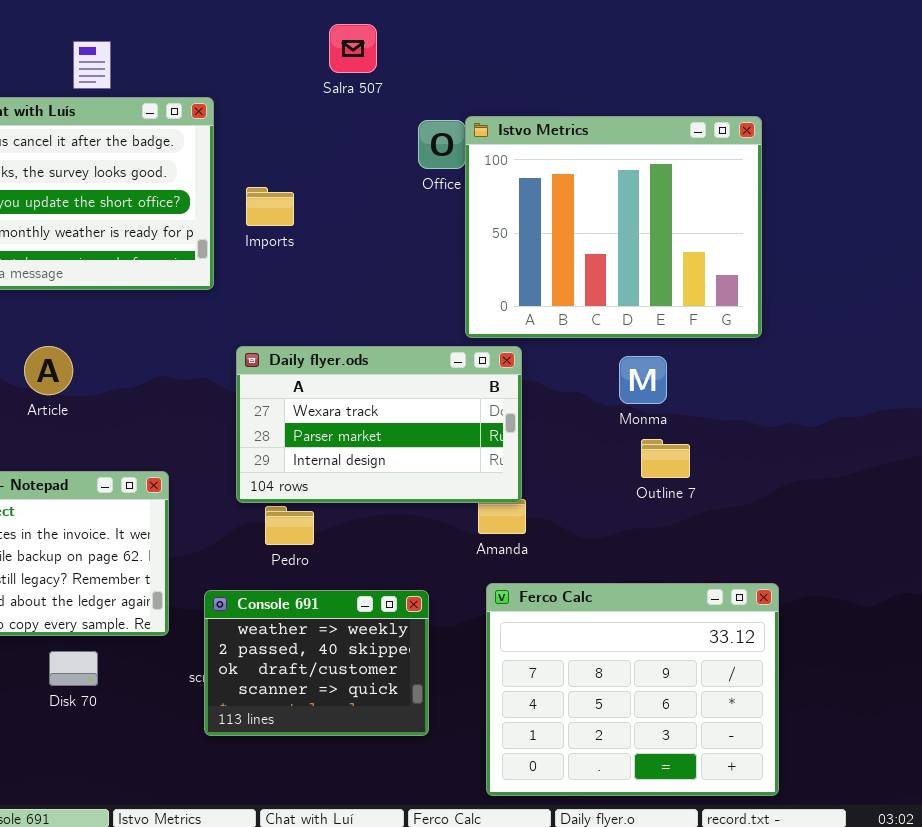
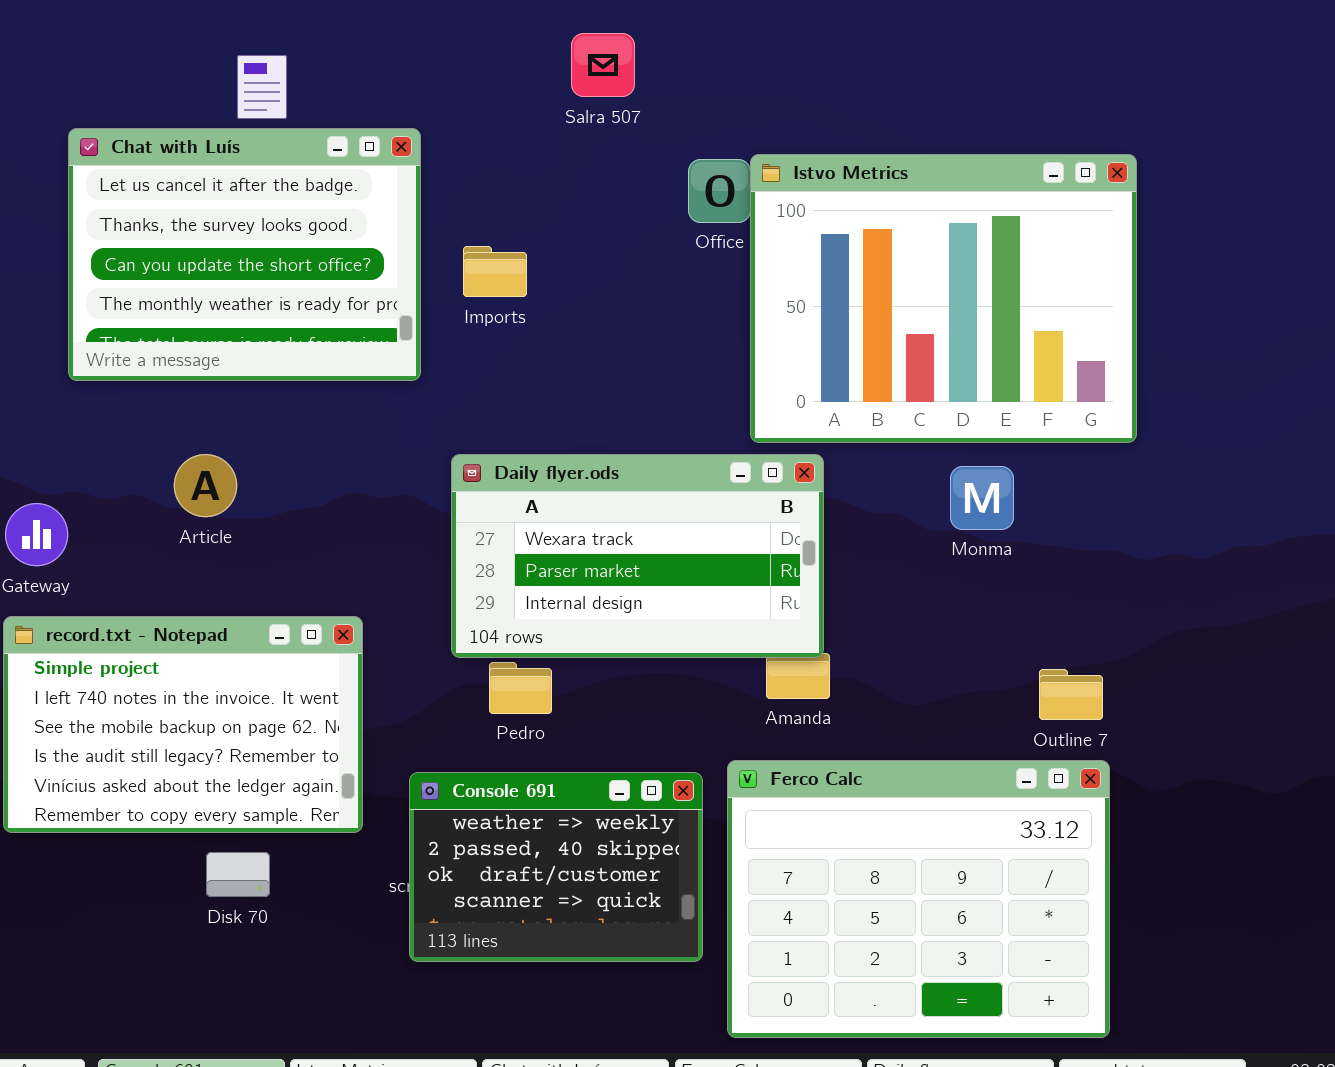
Outline 7: [641,439,690,478] -> [1039,669,1103,720], moved
Ferco Calc: [486,583,779,796] -> [727,760,1110,1038], moved

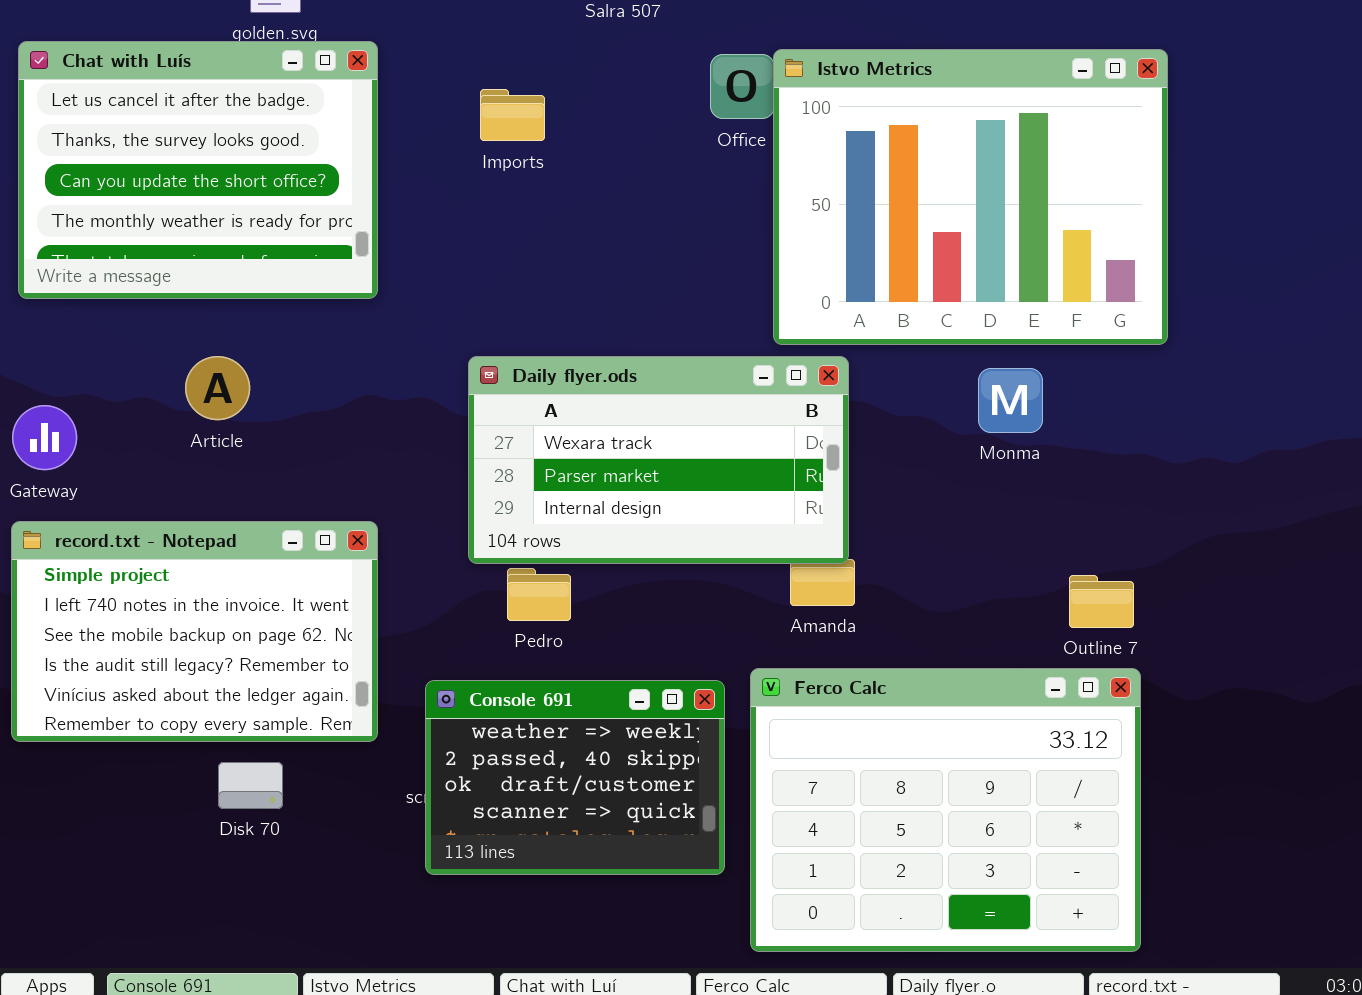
Chat with Luís: [68,128,421,381] -> [18,41,378,299], moved
Imports: [463,246,527,297] -> [480,89,545,141], moved

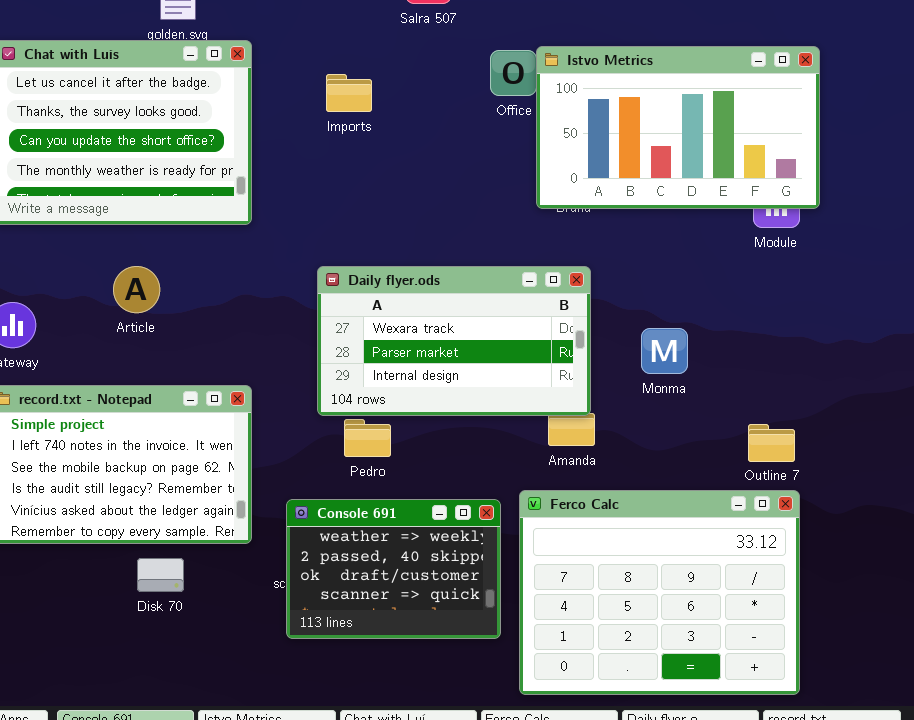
Istvo Metrics: [773,49,1168,345] -> [536,46,820,209], resized
Monma: [978,368,1043,433] -> [641,328,688,374], moved

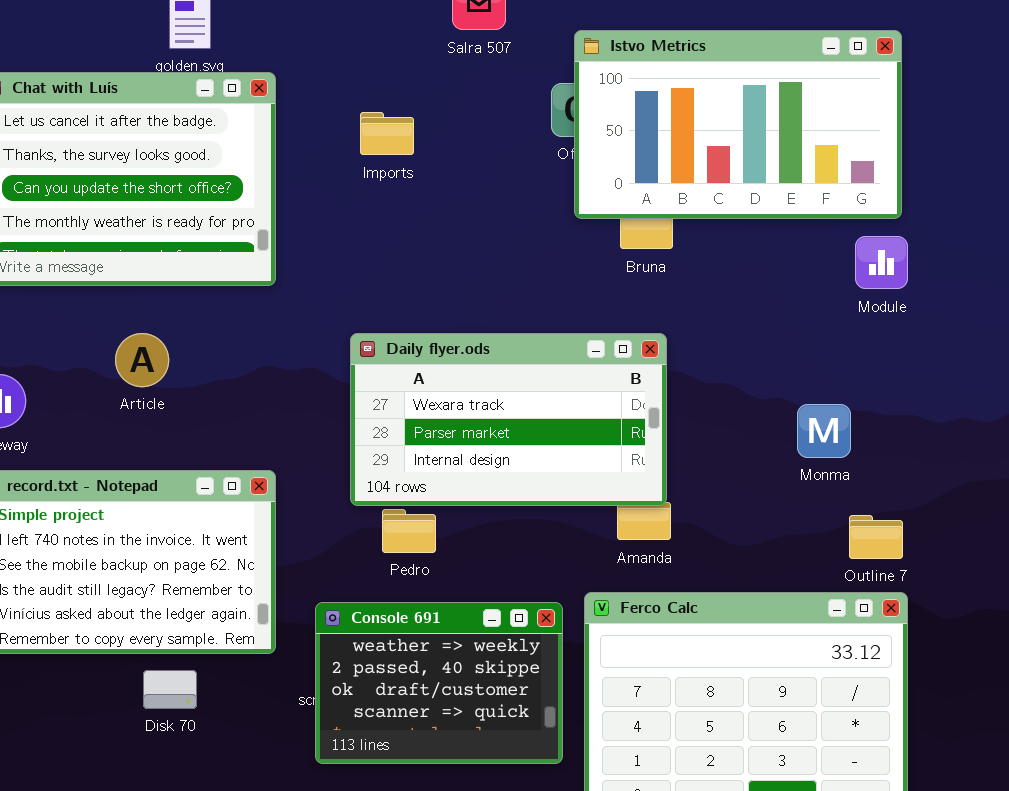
Istvo Metrics: [536,46,820,209] -> [574,30,902,219], moved
Monma: [641,328,688,374] -> [797,404,851,458], moved

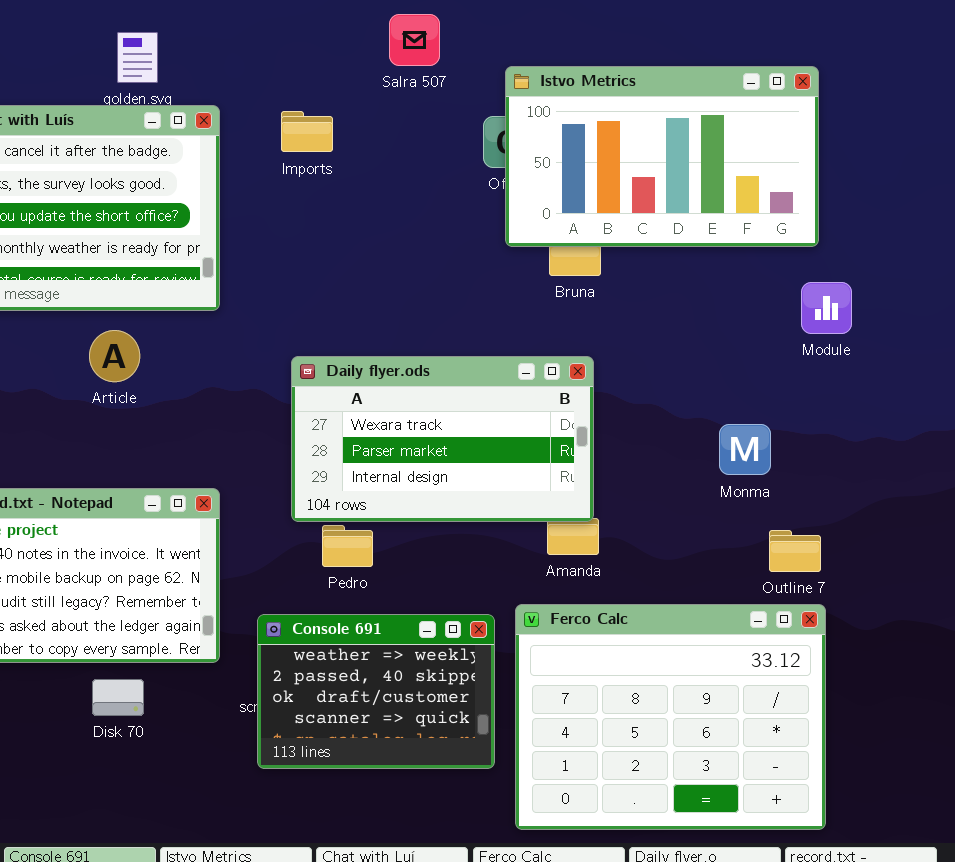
Imports: [360,112,414,155] -> [281,111,333,152], moved
Module: [855,236,908,289] -> [801,282,852,334], moved
Article: [115,333,169,387] -> [89,330,140,382], moved

